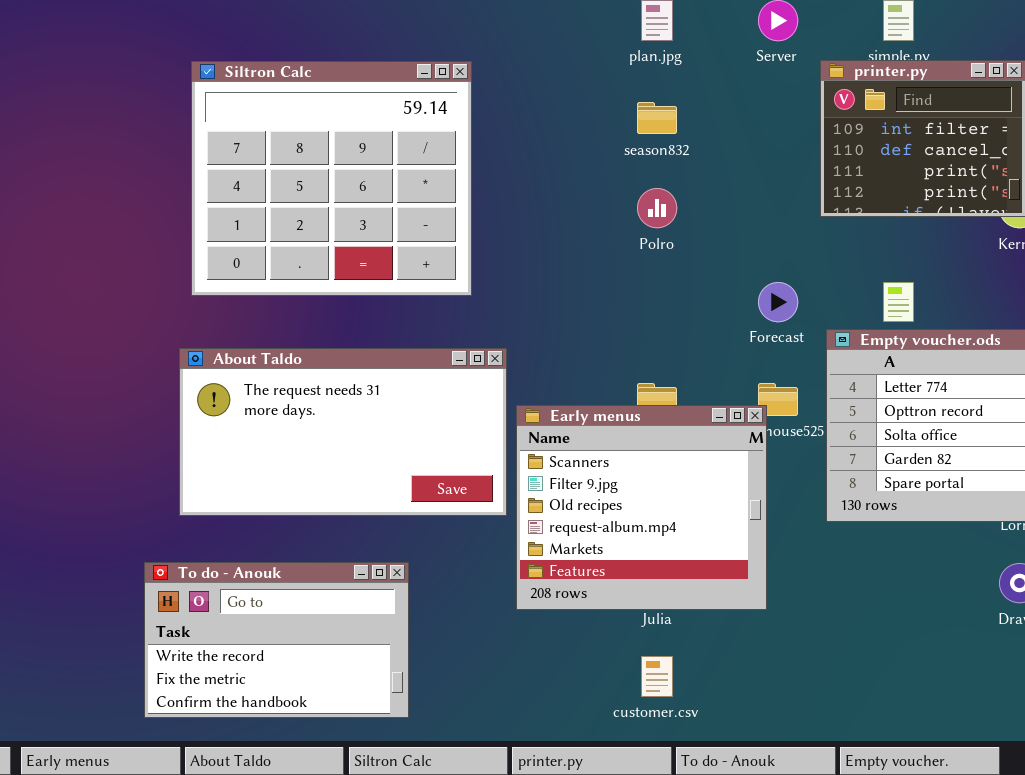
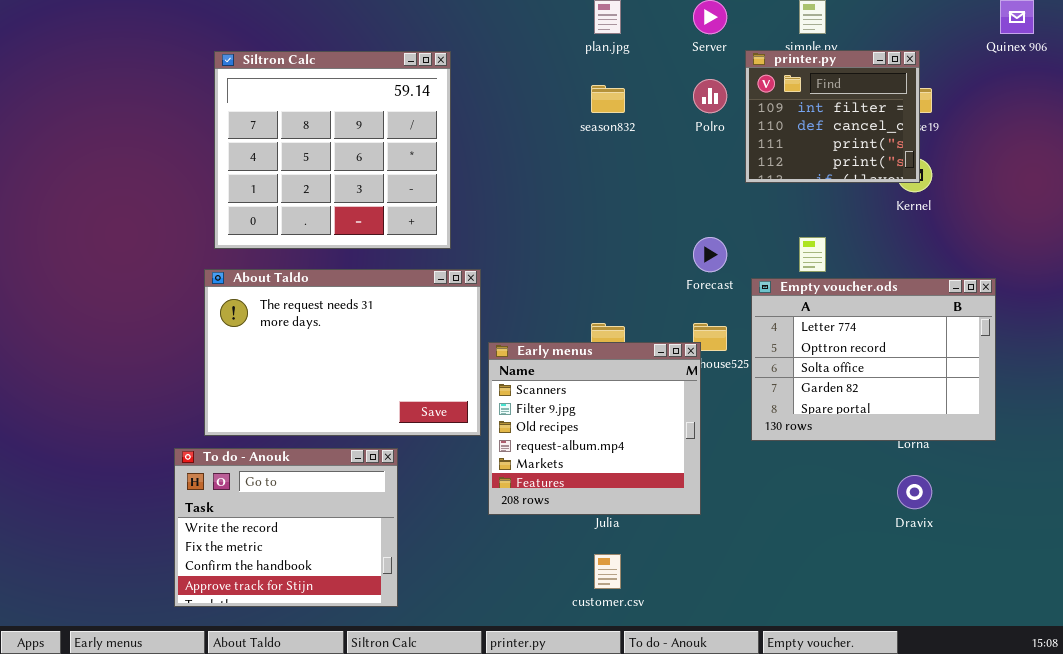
Polro: [637,188,677,228] -> [693,79,727,113], moved
About Taldo: [179,348,507,516] -> [204,269,481,436], resized
To do - Anouk: [144,562,409,718] -> [174,448,398,607], resized

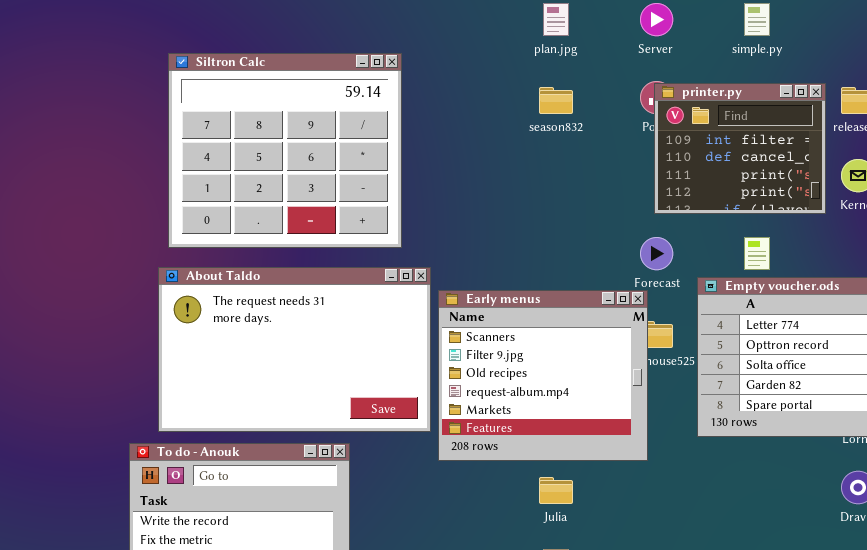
printer.py: [745,50,920,183] -> [654,83,826,214], moved
Early menus: [488,342,701,515] -> [438,290,648,461], moved

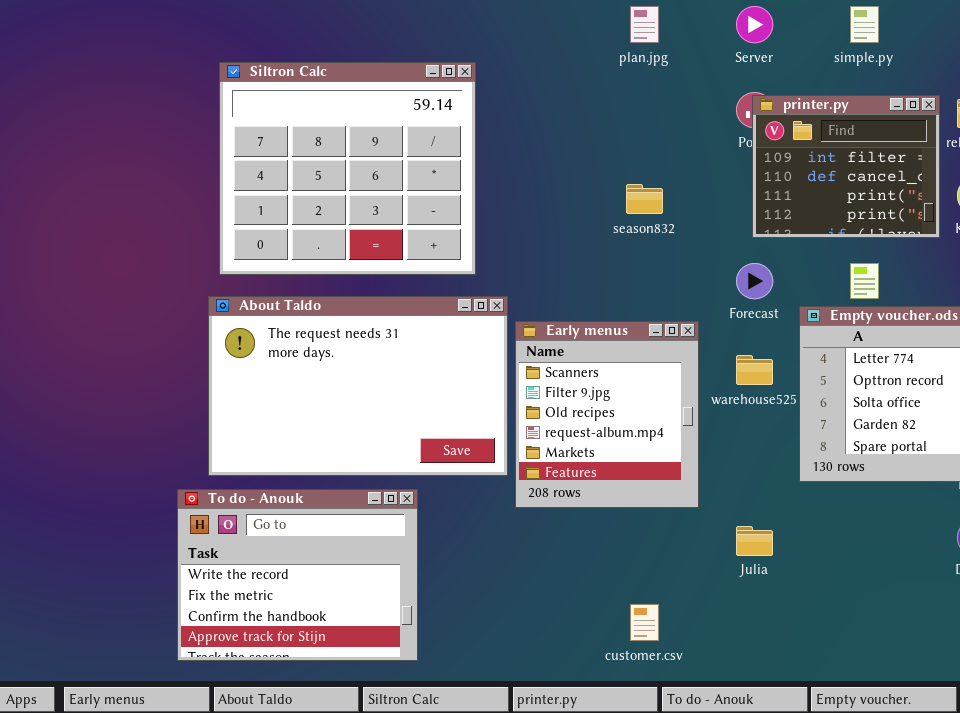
season832: [539,87,573,114] -> [626,184,663,214], moved
Early menus: [438,290,648,461] -> [515,321,699,508], resized
Julia: [539,477,573,504] -> [736,526,773,556], moved

